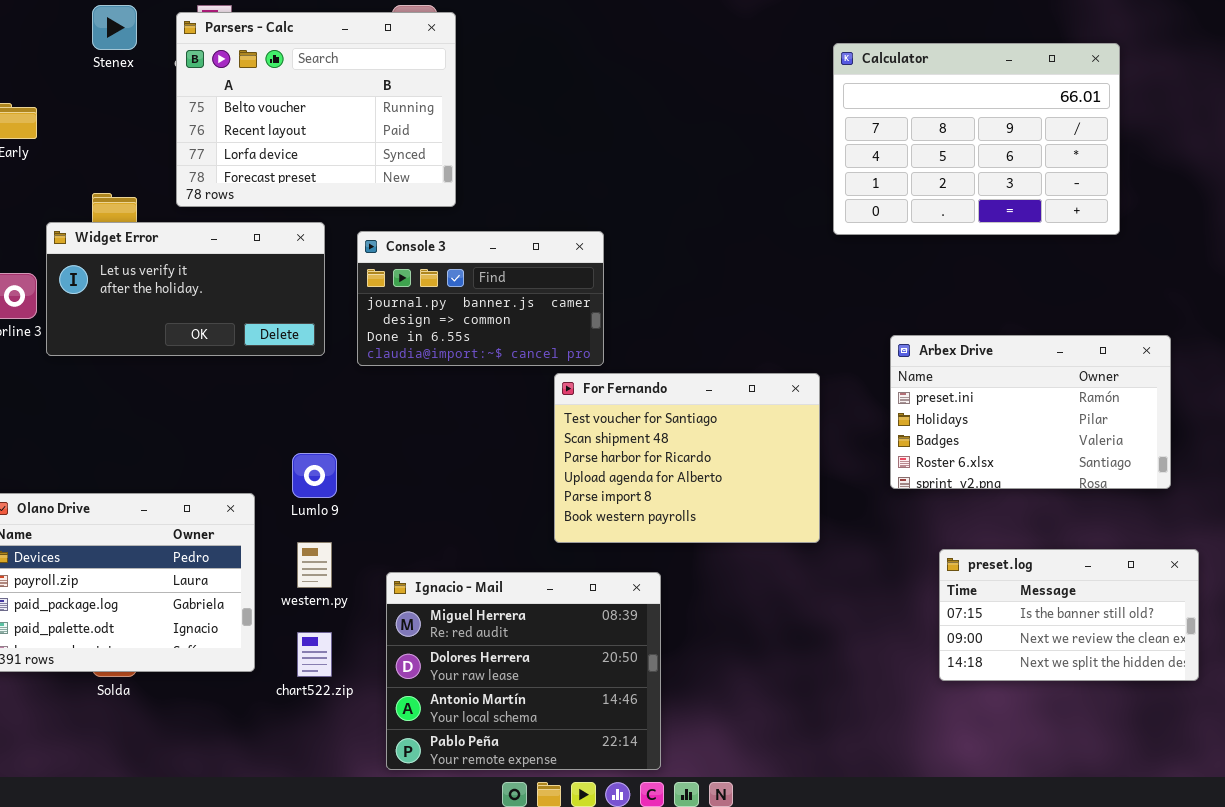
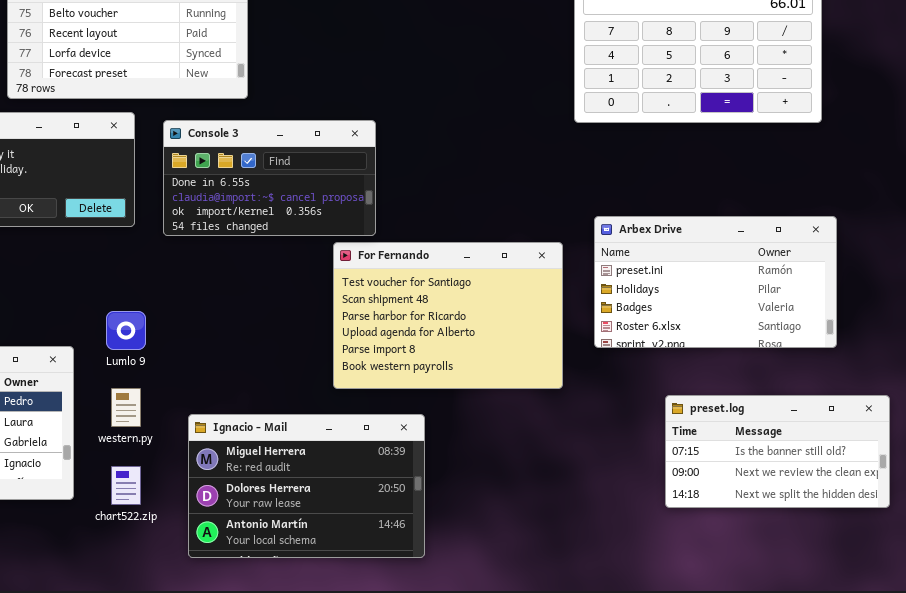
Console 3: [357,231,604,366] -> [163,120,376,236], scrolled down 2 rows
Arbex Drive: [890,335,1171,489] -> [594,216,837,348], moved
Ignacio - Mail: [386,572,661,770] -> [188,414,425,558], resized

